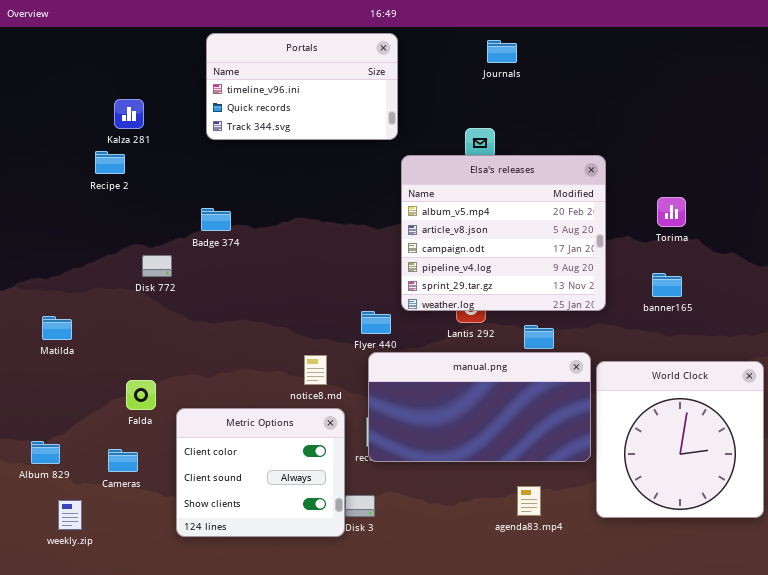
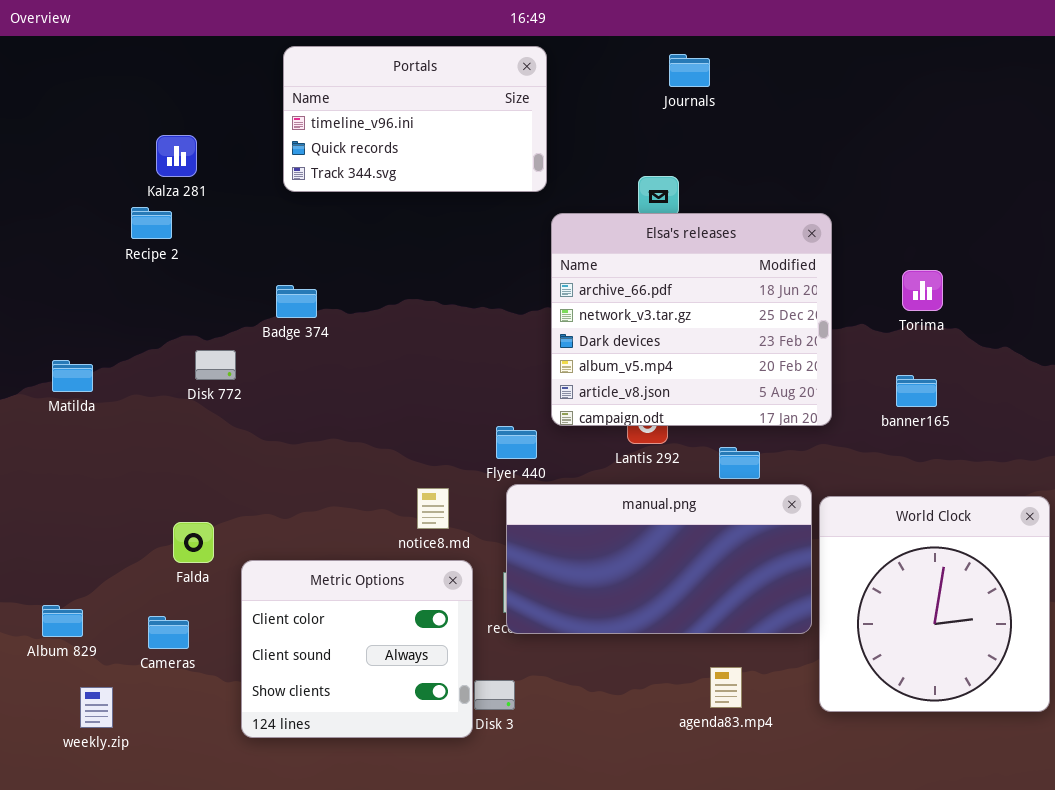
Elsa's releases: [401,155,606,311] -> [551,213,832,426], scrolled up 3 rows
Matilda: [42,316,72,340] -> [52,360,93,392], moved

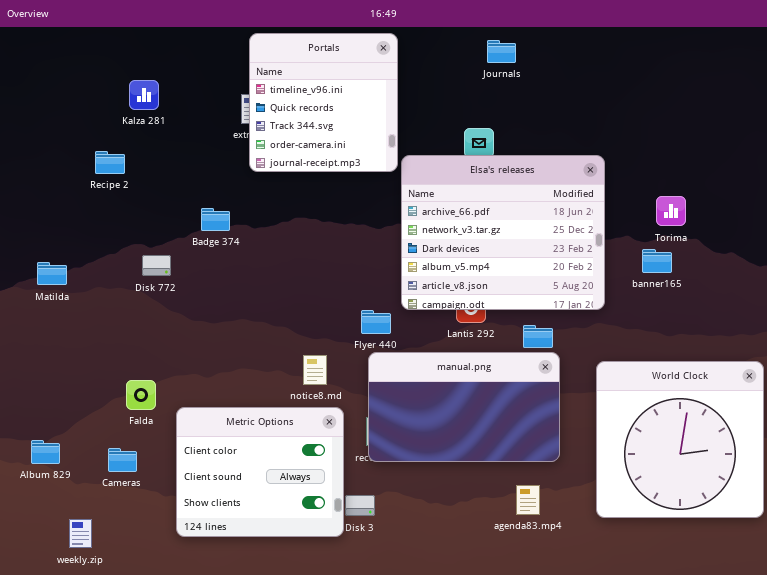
Portals: [283,46,547,192] -> [249,33,398,172], resized
Kalza 281: [156,135,197,177] -> [129,80,159,110], moved
banner165: [896,375,937,407] -> [642,249,672,273], moved
manual.png: [506,484,812,634] -> [368,352,560,462], resized
weekly.zip: [80,687,113,728] -> [69,519,92,548], moved

